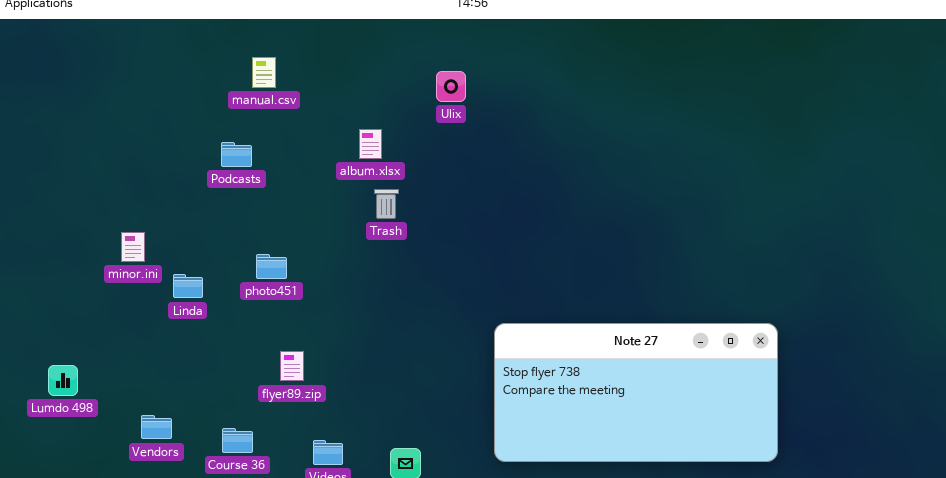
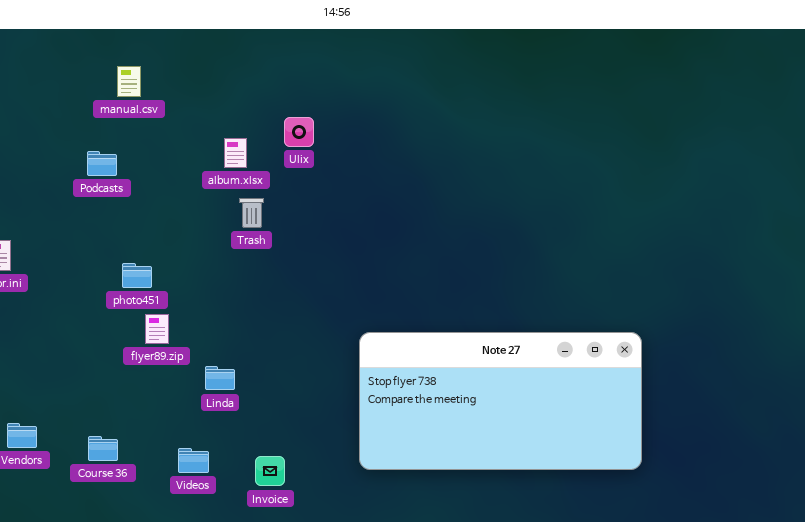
Ulix: [436,71,466,102] -> [284,117,314,147], moved
Linda: [173,274,203,298] -> [205,366,235,390], moved
flyer89.zip: [280,351,304,381] -> [145,314,169,344], moved

